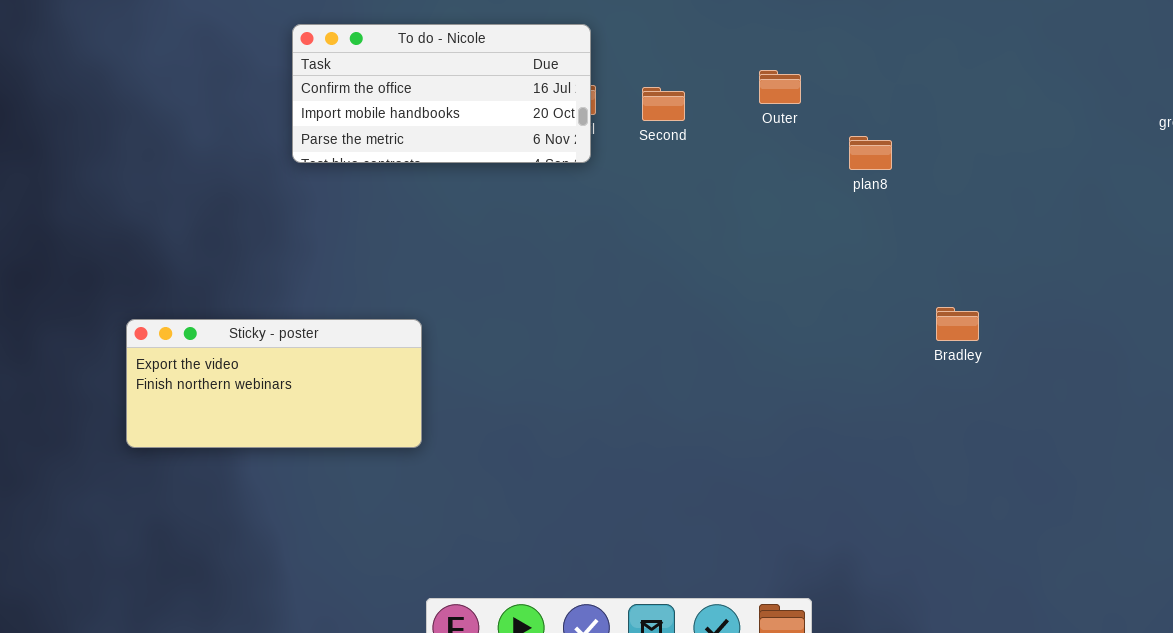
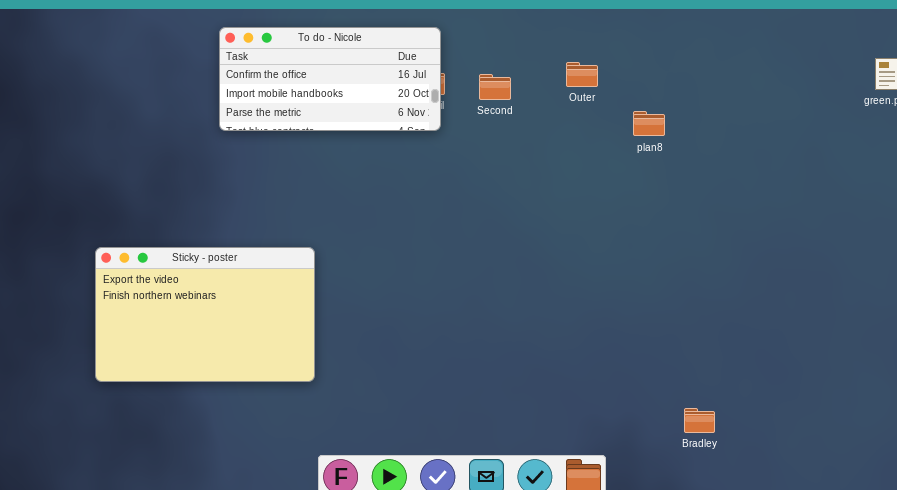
Bradley: [936,307,979,341] -> [684,408,715,433], moved
Sticky - poster: [126,319,422,448] -> [95,247,315,382], resized

